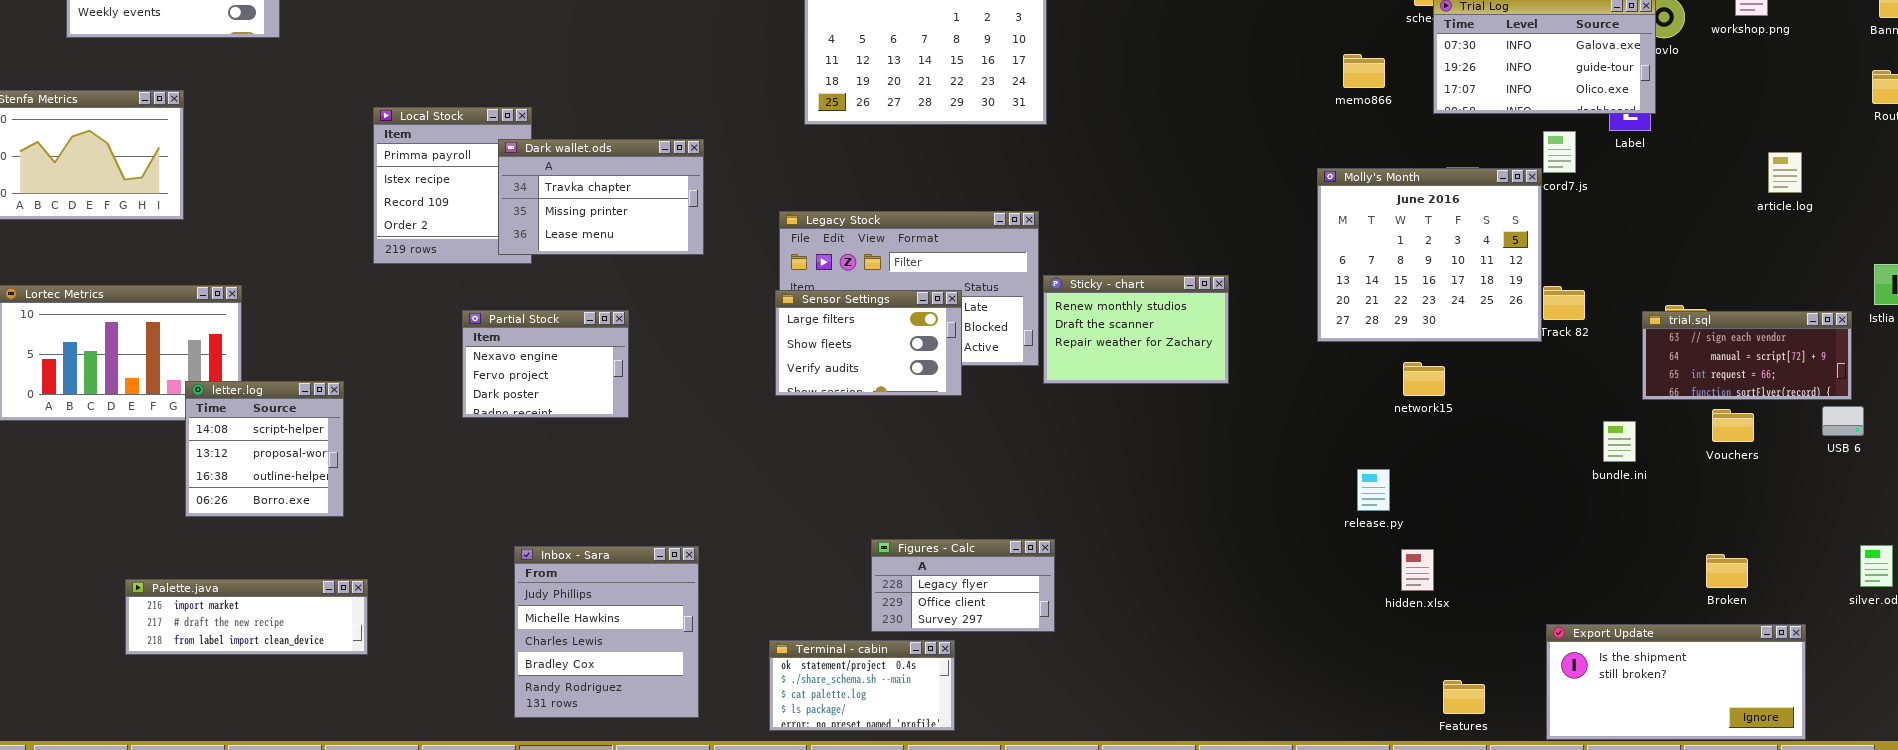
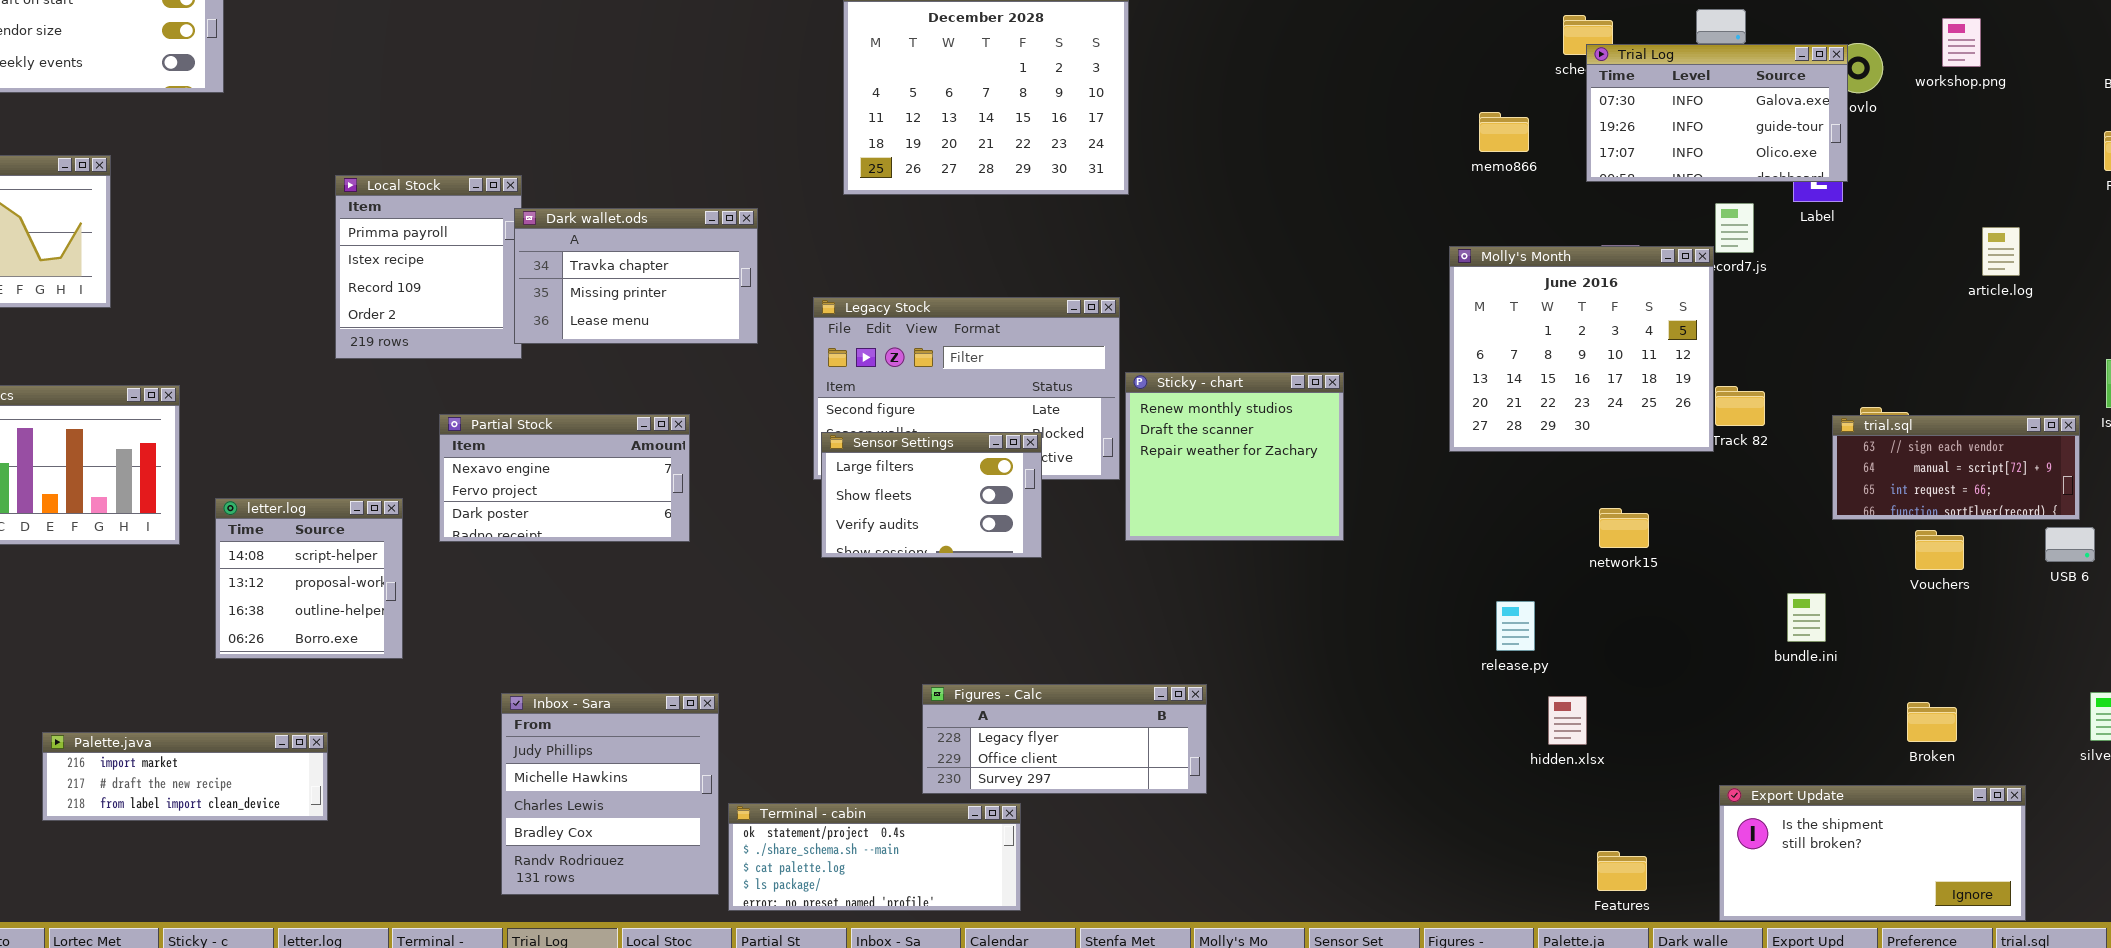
Dark wallet.ods: [498,139,704,255] -> [514,208,758,344], moved
Sticky - chart: [1043,275,1229,384] -> [1125,372,1344,541], resized
Sensor Settings: [775,290,962,396] -> [821,432,1042,558], moved
Partial Stock: [462,310,629,418] -> [439,414,690,542], resized
network15: [1403,362,1445,396] -> [1599,508,1649,548], moved
letter.log: [185,381,344,517] -> [215,498,403,659], moved
bundle.ini: [1603,421,1636,462] -> [1787,593,1826,642], moved
Figures - Calc: [871,539,1055,632] -> [922,684,1207,794], resized
Terminal - cabin: [769,640,955,731] -> [728,803,1021,911], resized

